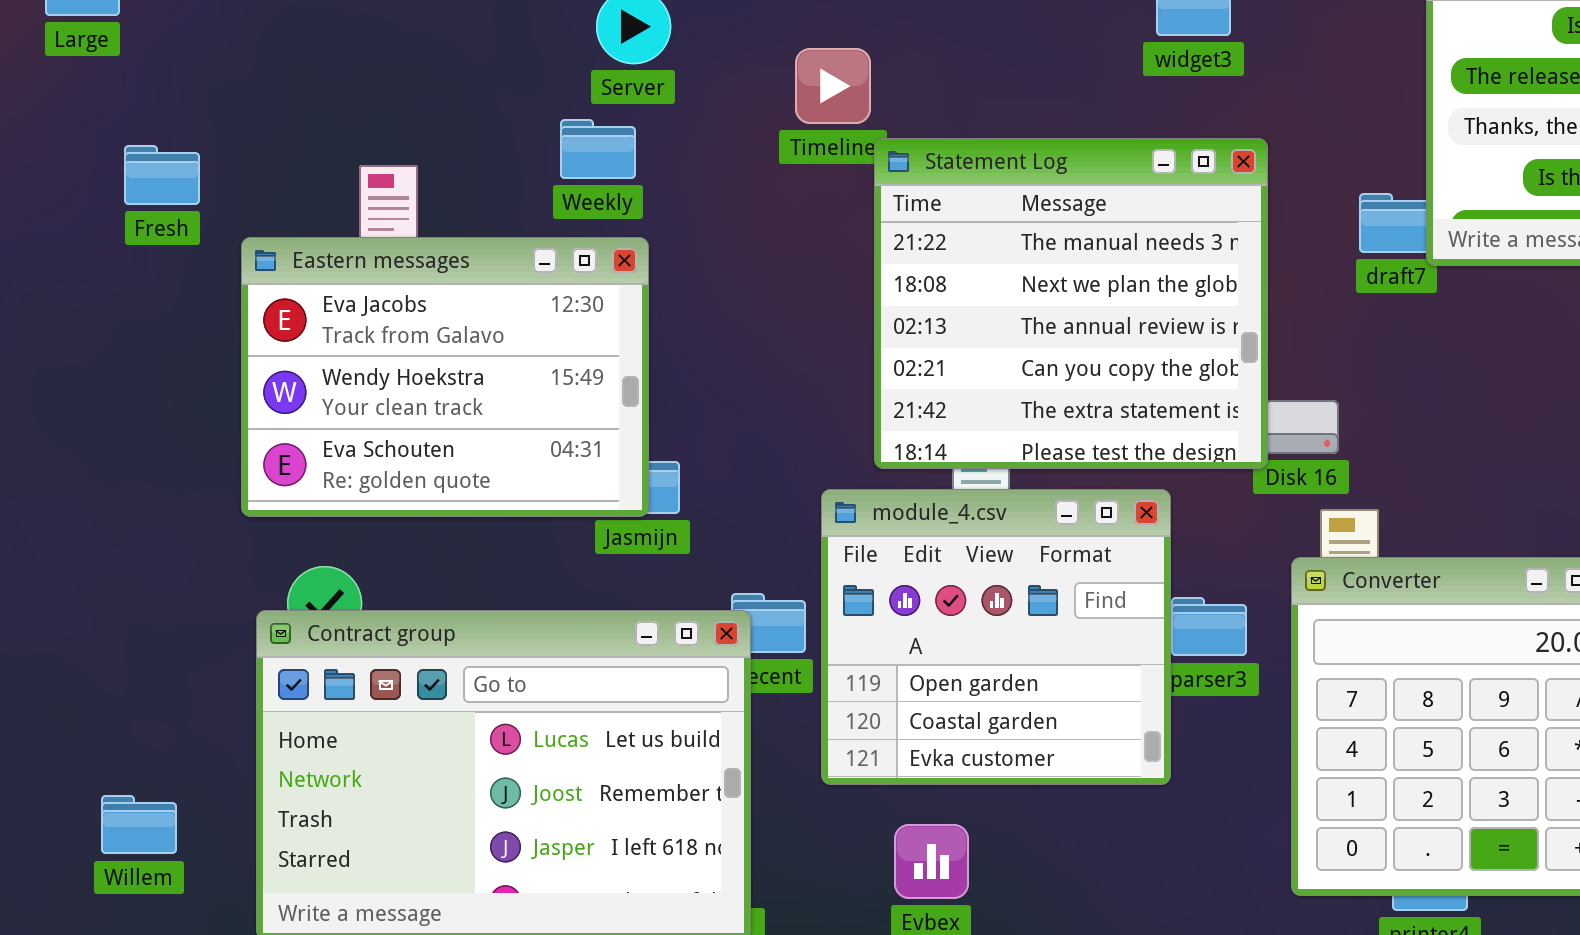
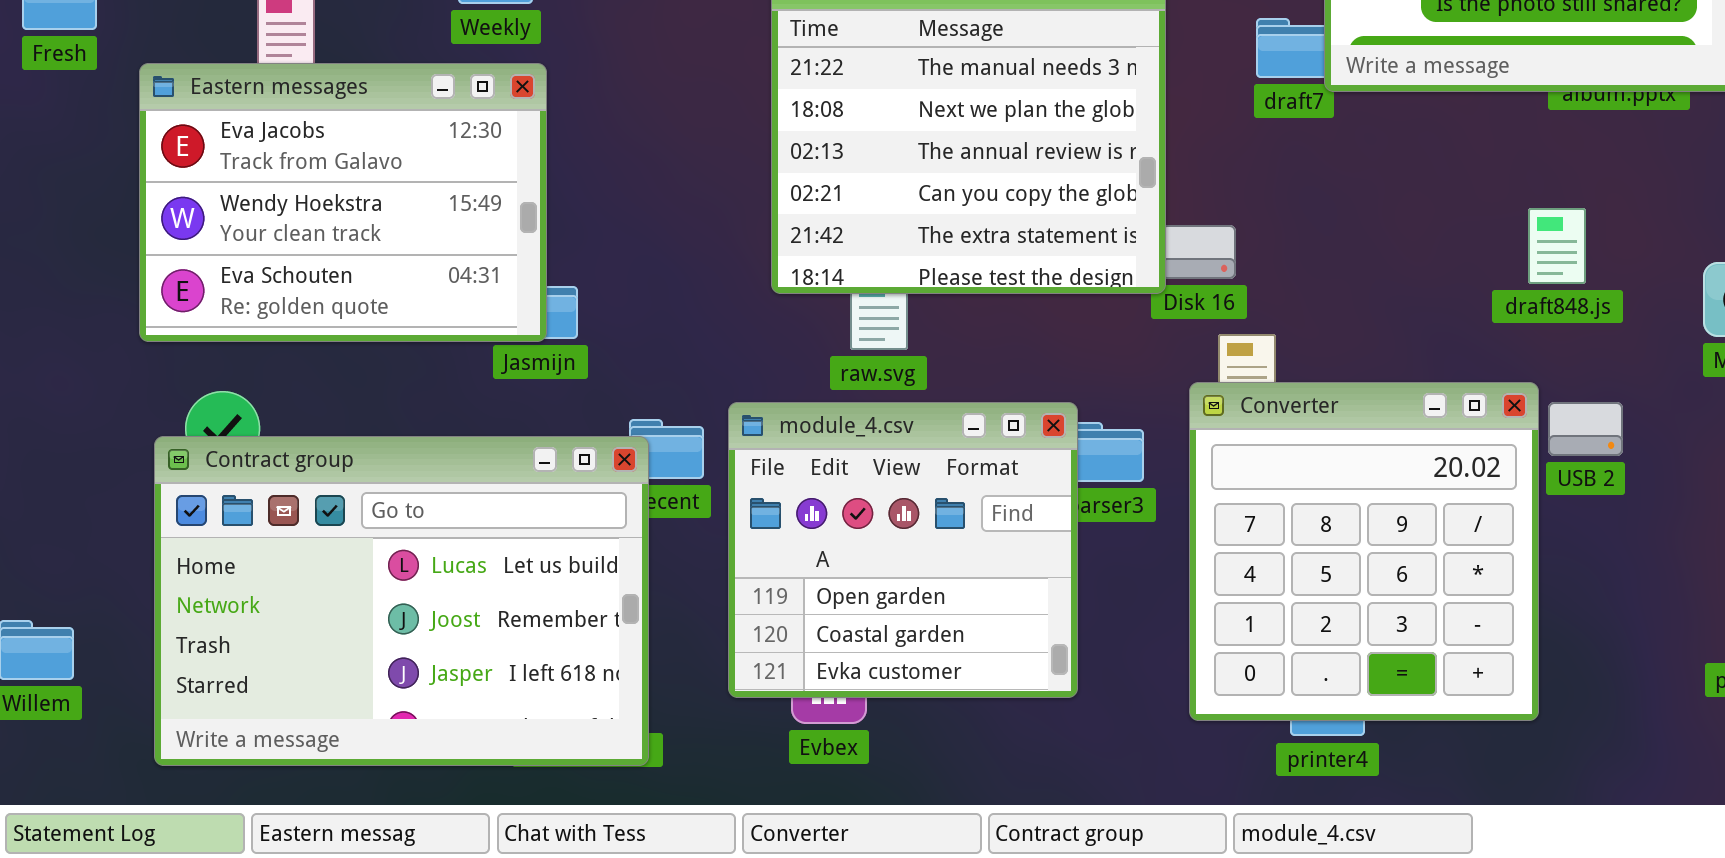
module_4.csv: [821,489,1171,785] -> [728,402,1078,698], moved

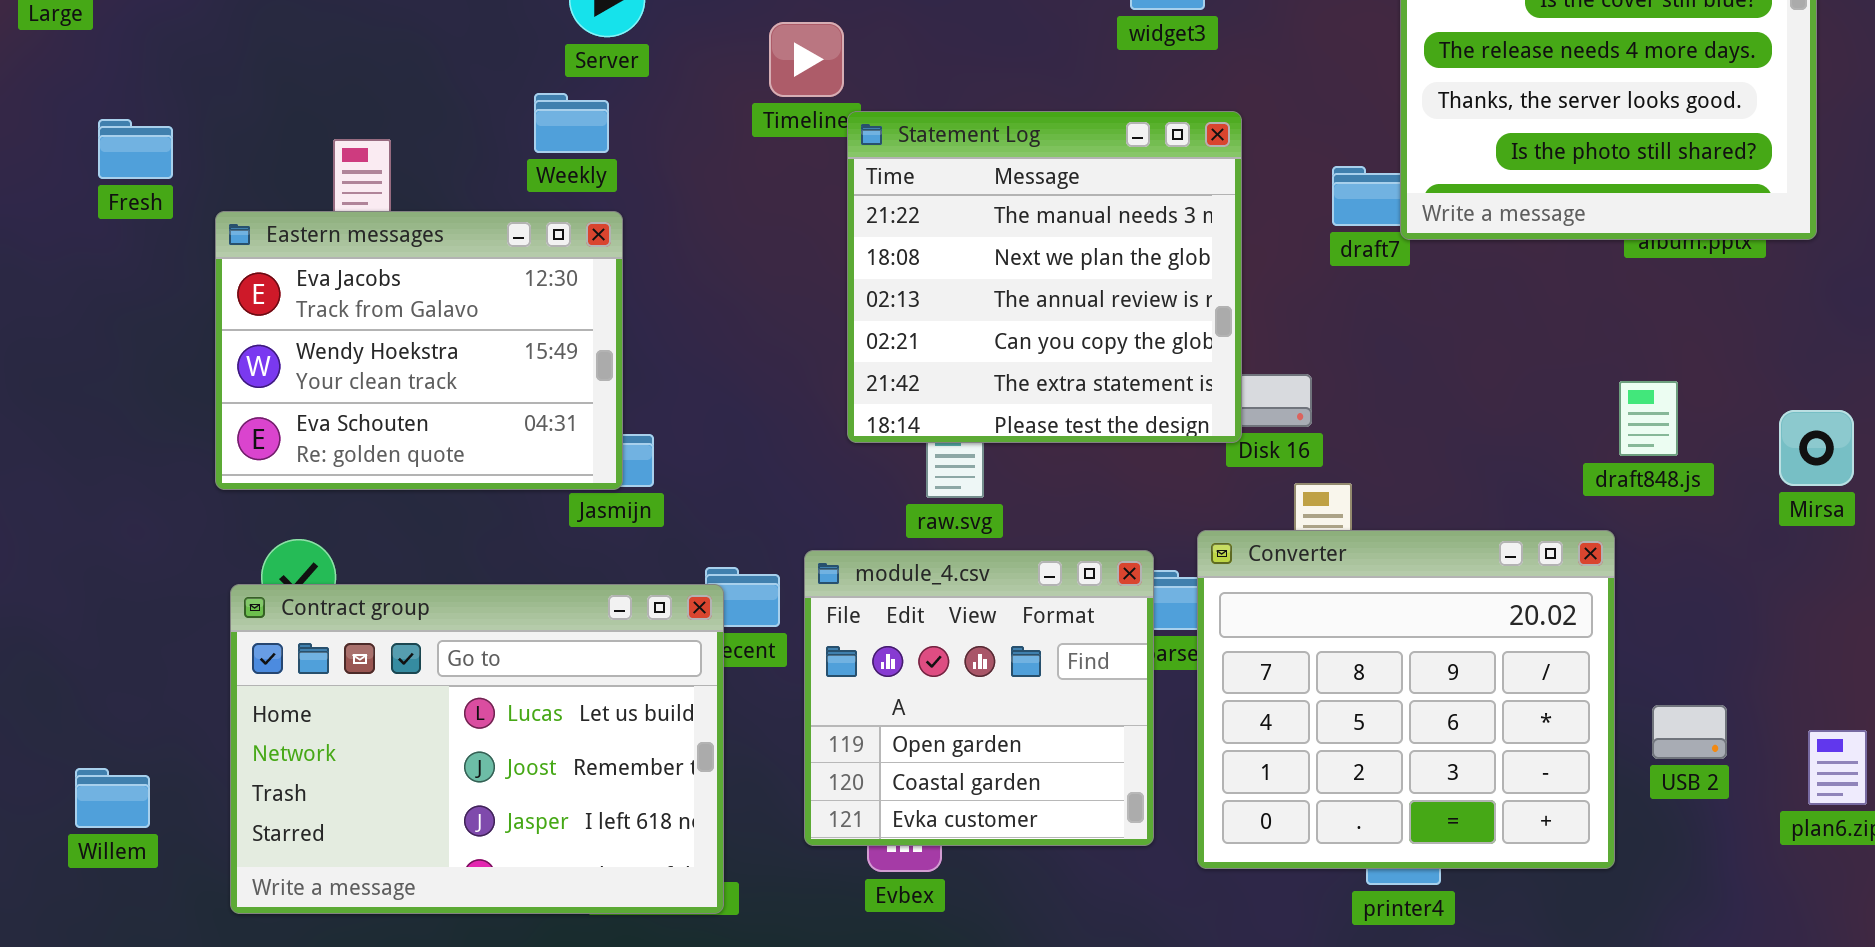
draft848.js: [1528,208,1586,284] -> [1619,381,1678,456], moved
Converter: [1189,382,1539,721] -> [1197,530,1615,869], resized
USB 2: [1548,402,1623,456] -> [1652,705,1727,759], moved

